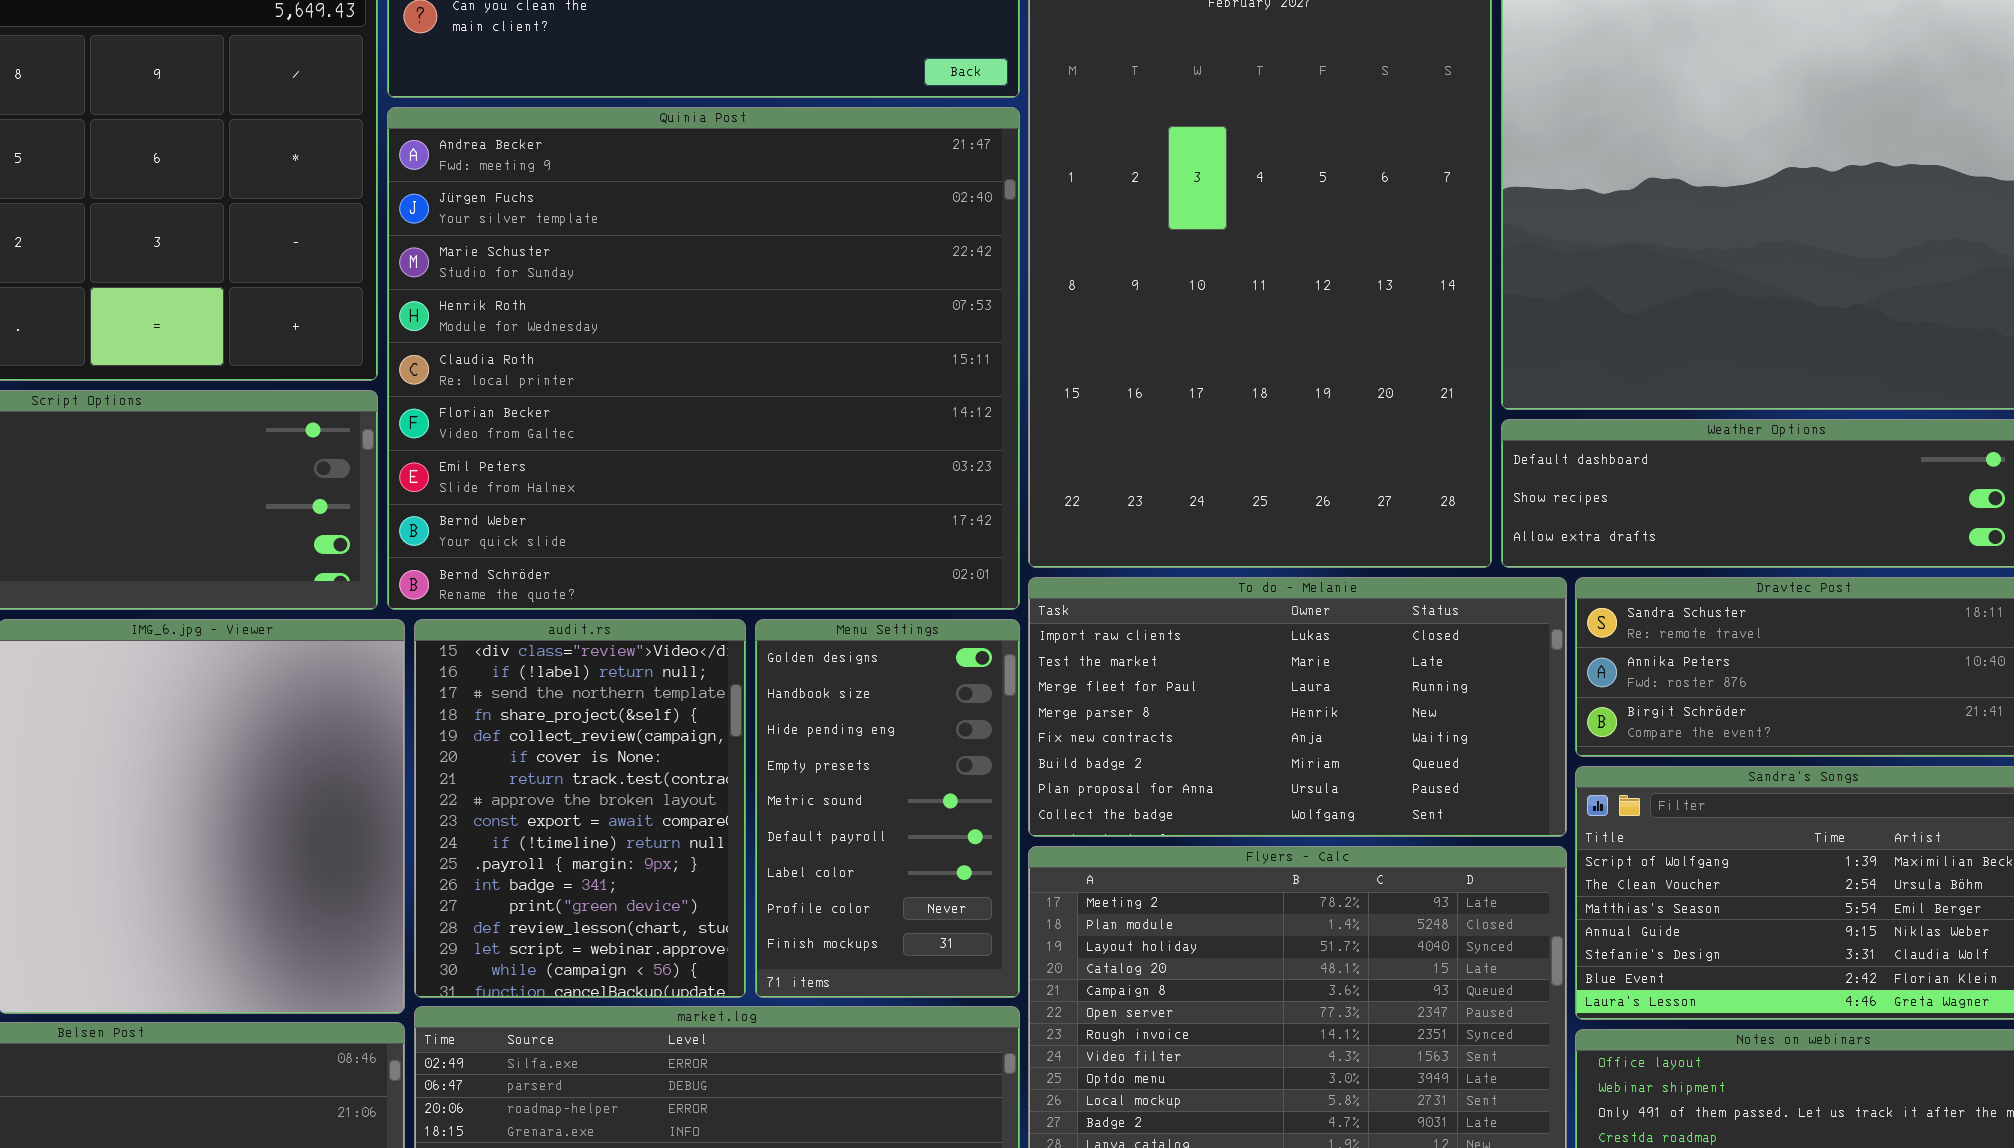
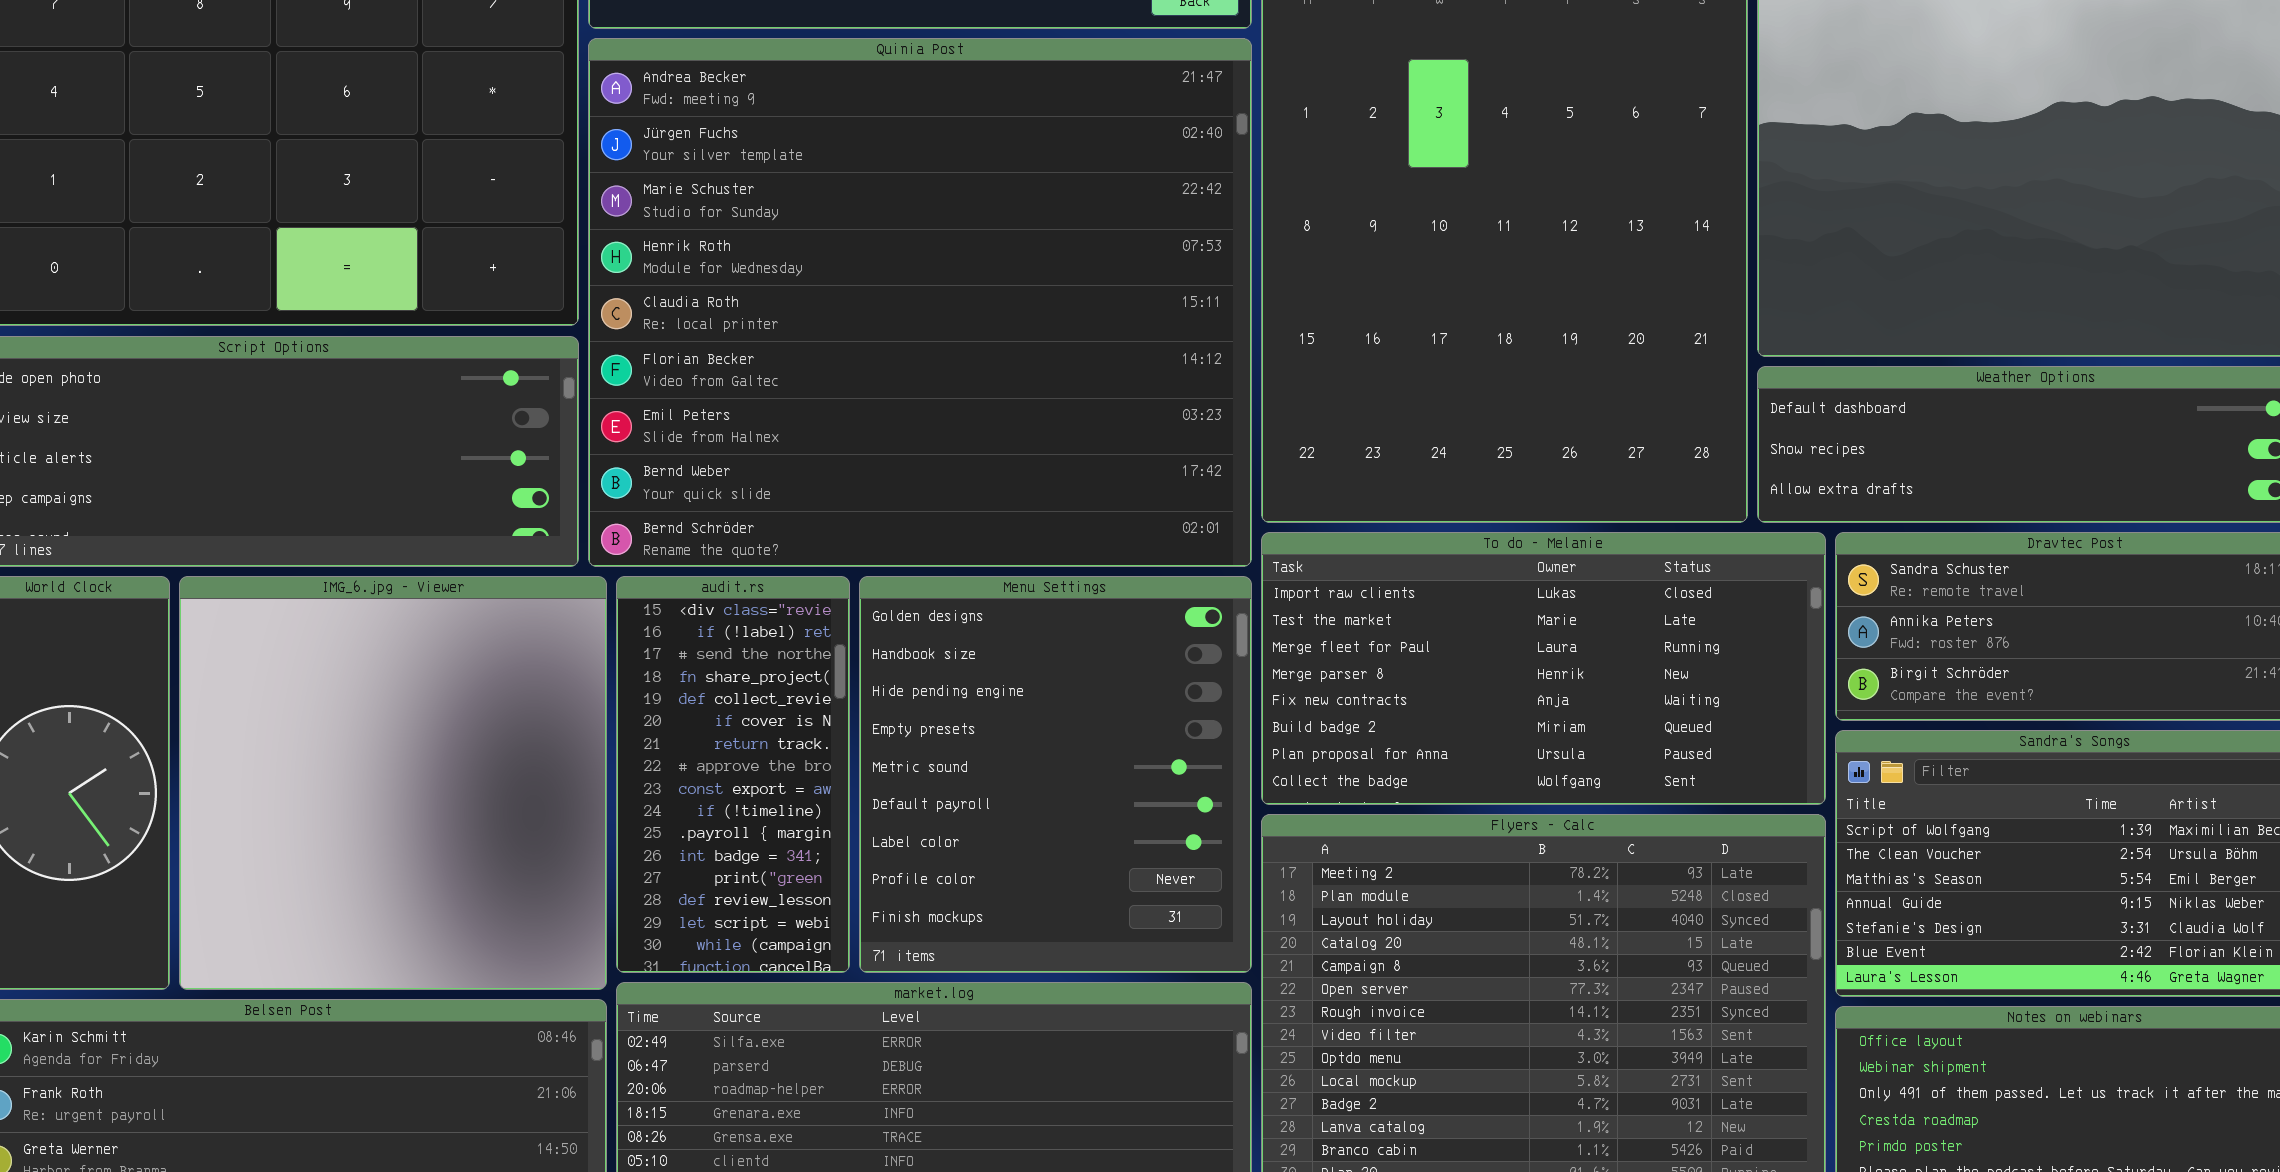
audit.rs: [414,619,746,998] -> [616,576,850,973], resized
Menu Settings: [755,619,1020,998] -> [859,576,1252,973], resized

